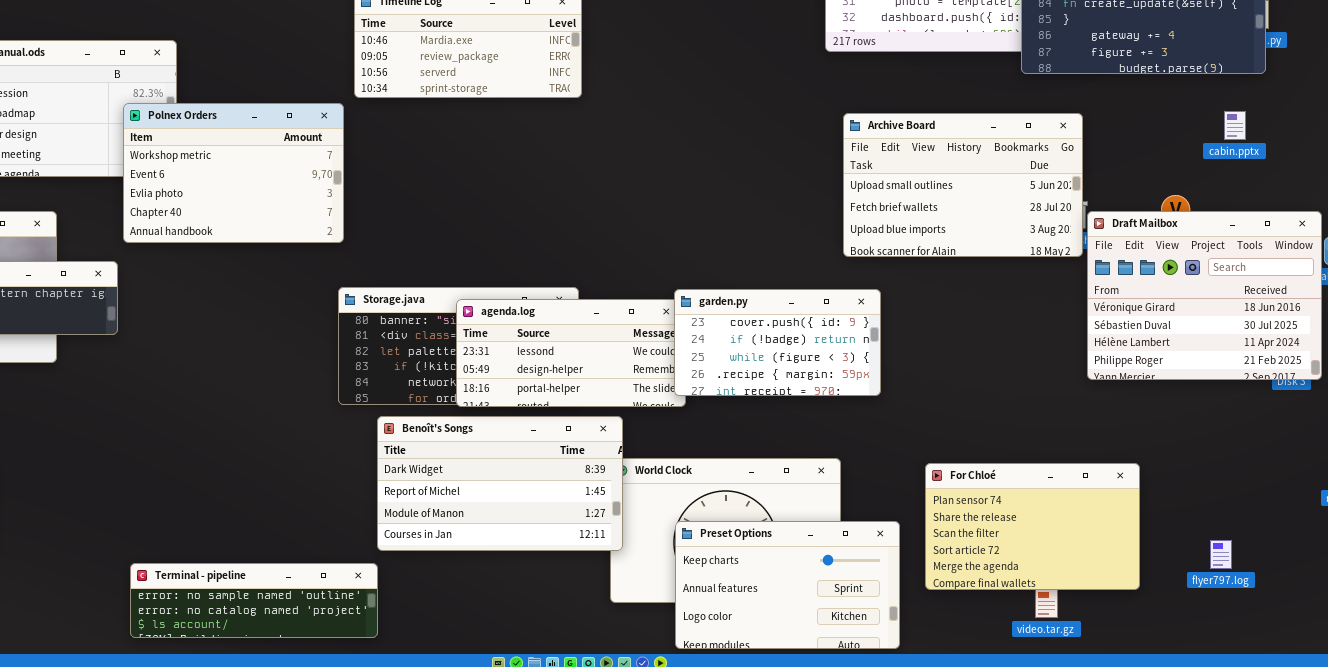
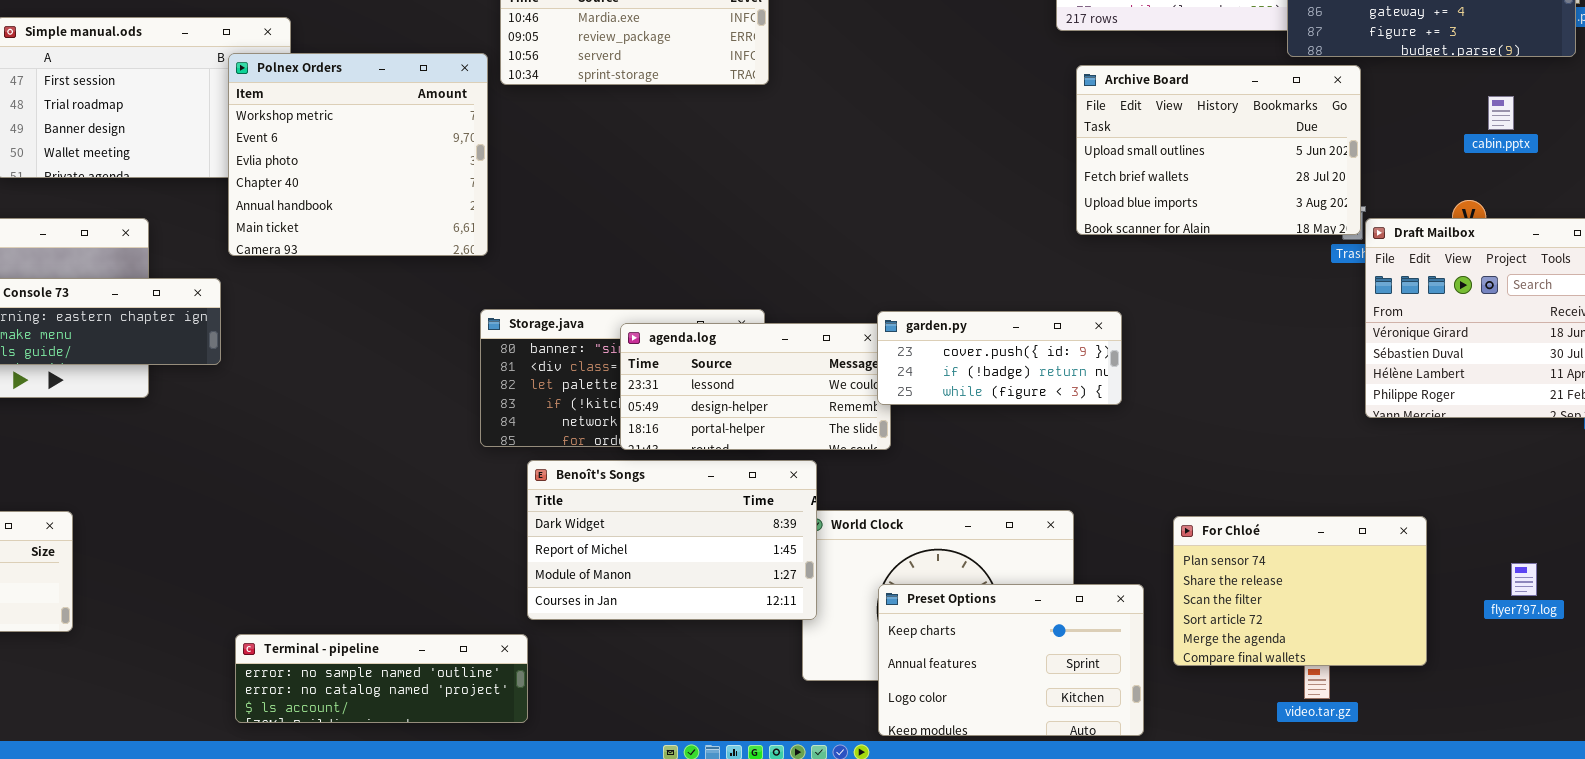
Polnex Orders: [123,103,344,243] -> [228,53,488,256], resized
cabin.pptx: [1224,111,1246,140] -> [1488,96,1514,130], moved
Archive Board: [843,113,1083,257] -> [1076,65,1361,235], moved
garden.py: [674,289,881,396] -> [877,311,1122,405], resized
flyer797.log: [1210,540,1232,569] -> [1511,563,1537,596], moved

